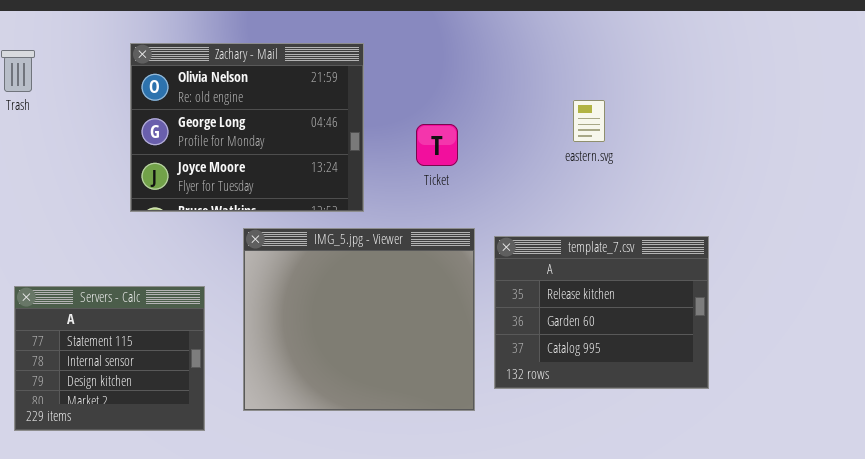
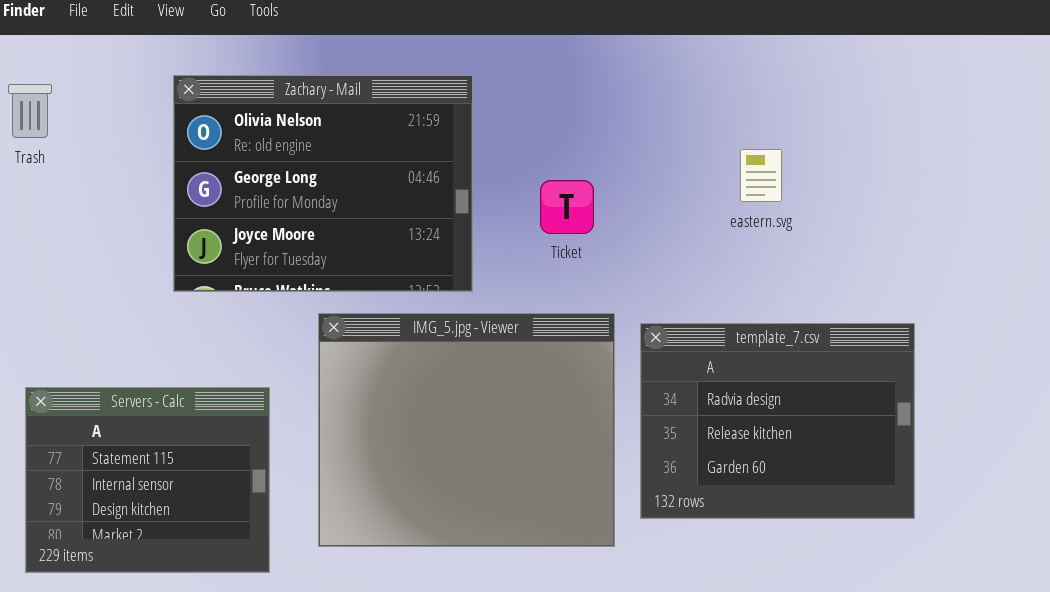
template_7.csv: [494,236,709,389] -> [640,323,915,519], scrolled up 1 row

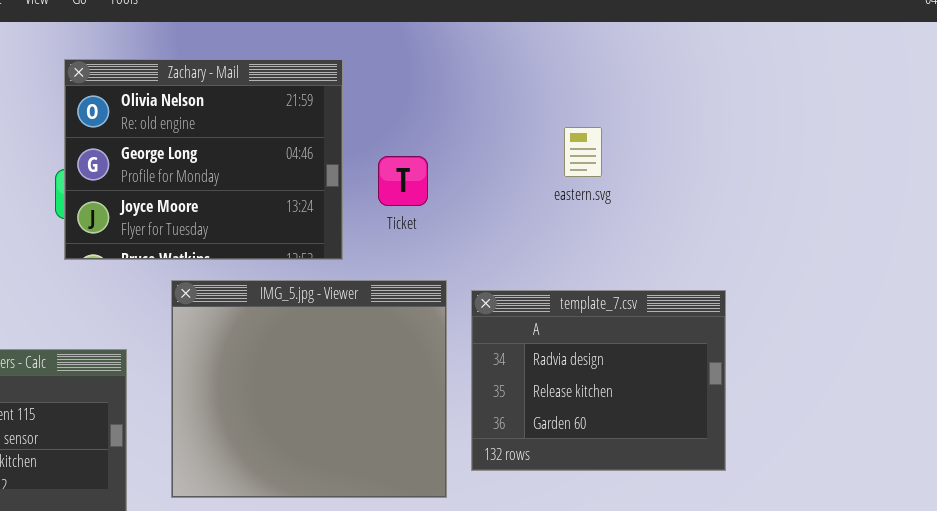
Zachary - Mail: [173,75,473,292] -> [64,59,343,260], moved

